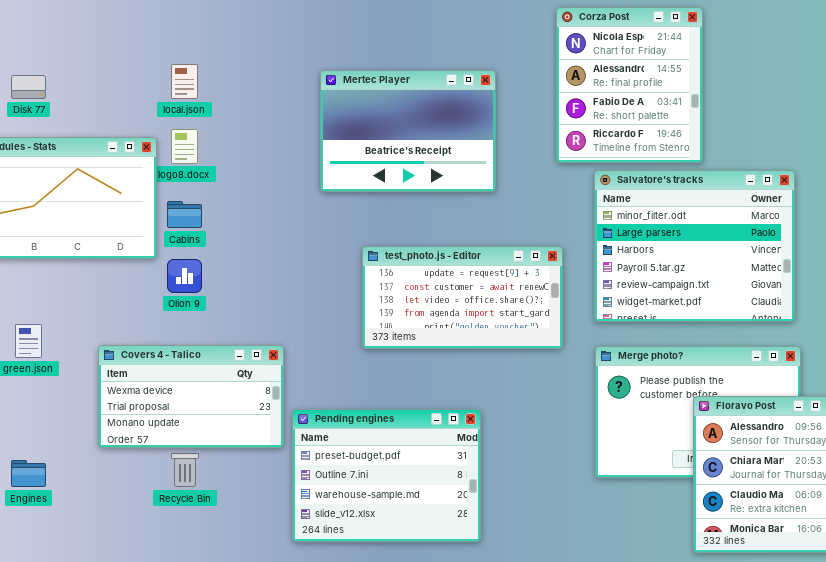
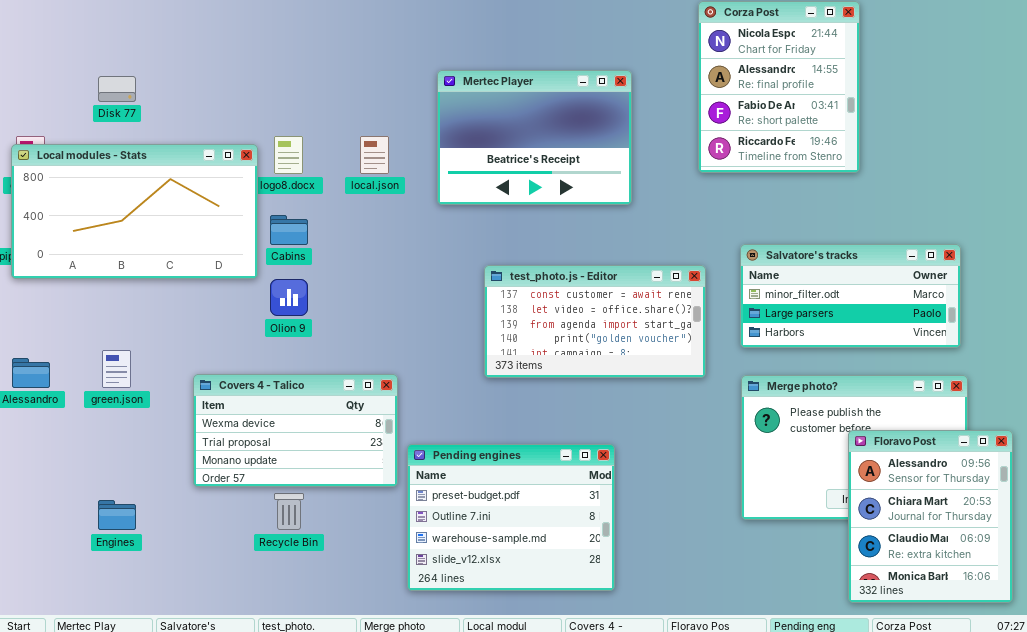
local.json: [171,64,198,99] -> [360,136,389,174], moved
Salvatore's tracks: [594,170,795,322] -> [740,244,961,348], resized
test_photo.js - Editor: [362,246,563,349] -> [484,265,706,378], scrolled down 1 row

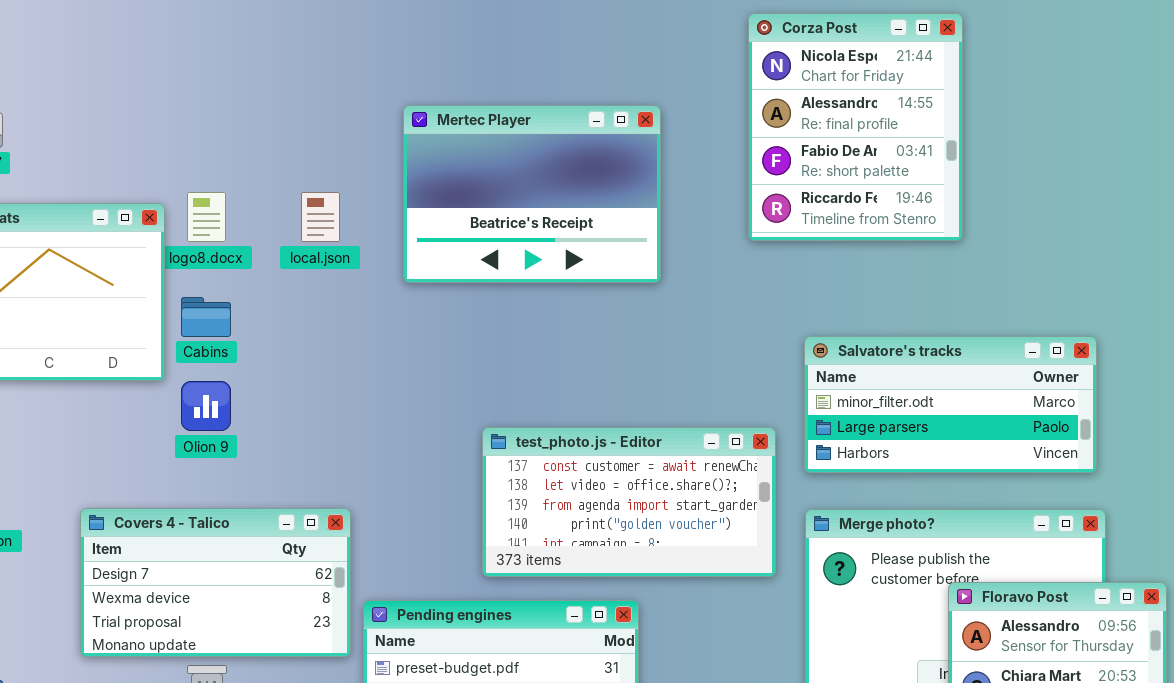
test_photo.js - Editor: [484,265,706,378] -> [482,427,776,577], moved
Covers 4 - Talico: [193,374,398,487] -> [80,508,351,657], scrolled up 1 row

